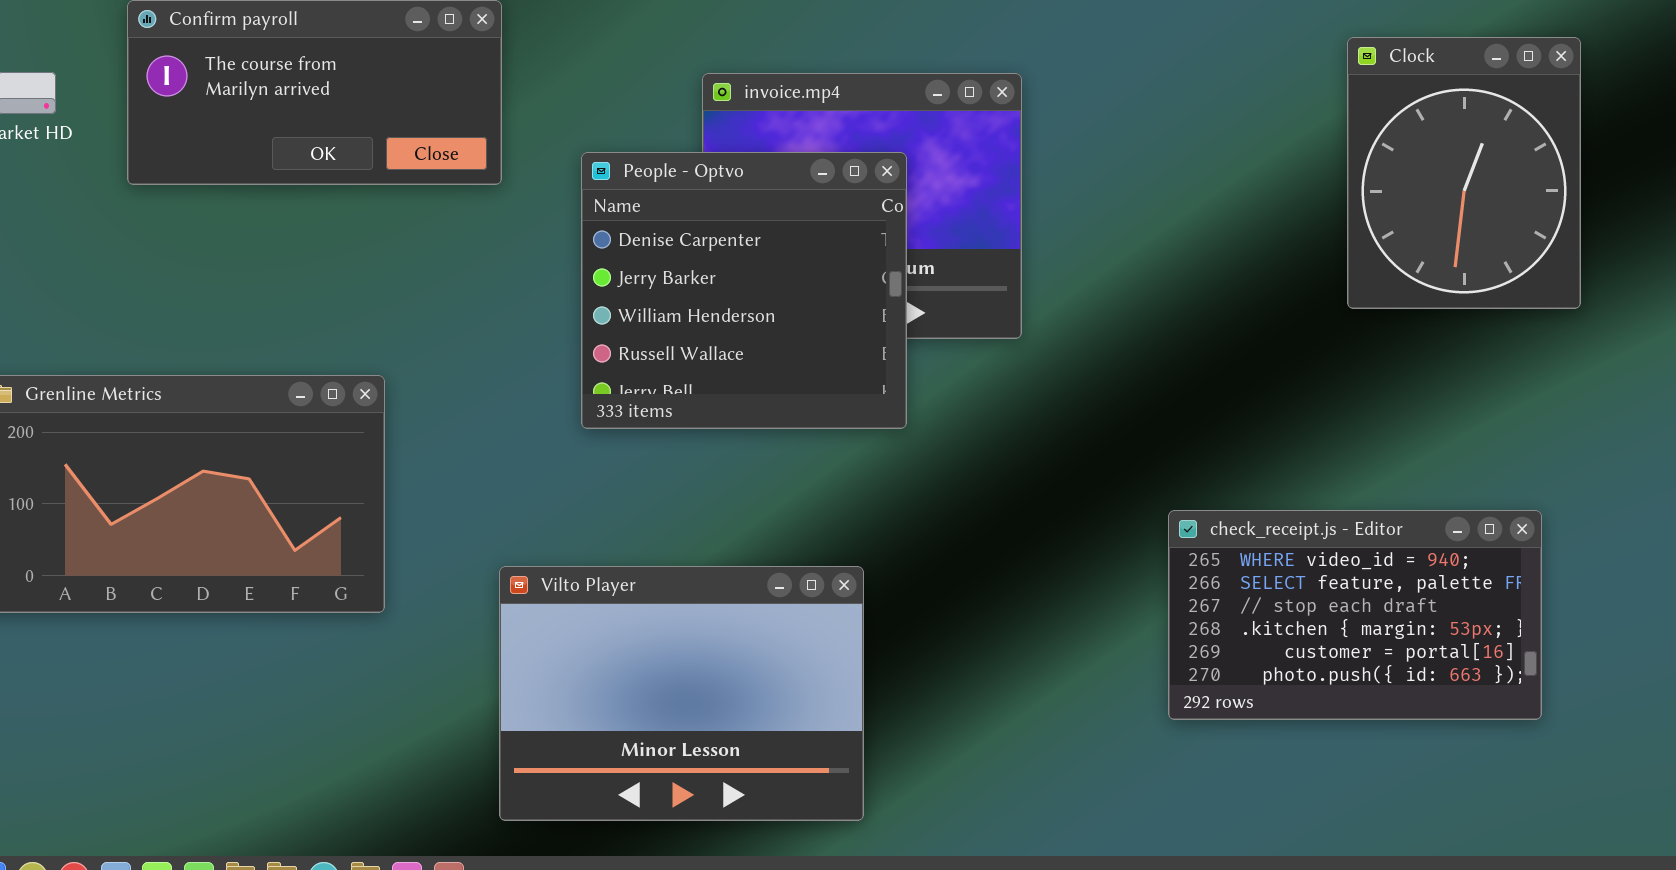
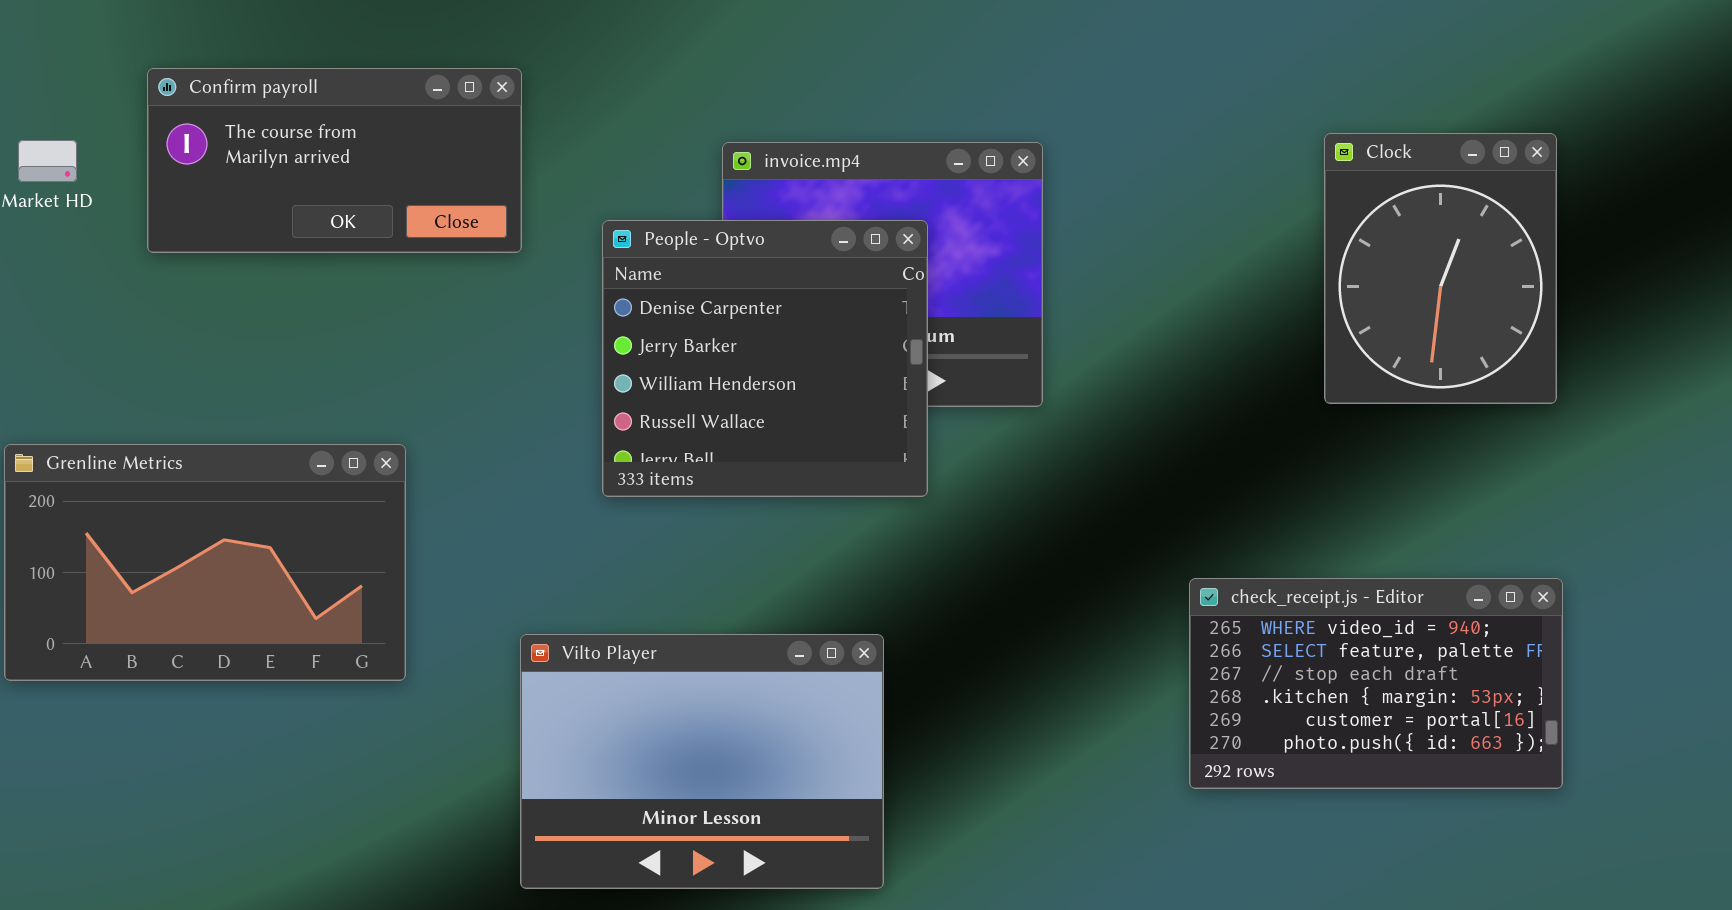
Clock: [1347,37,1581,309] -> [1324,133,1557,404], moved

